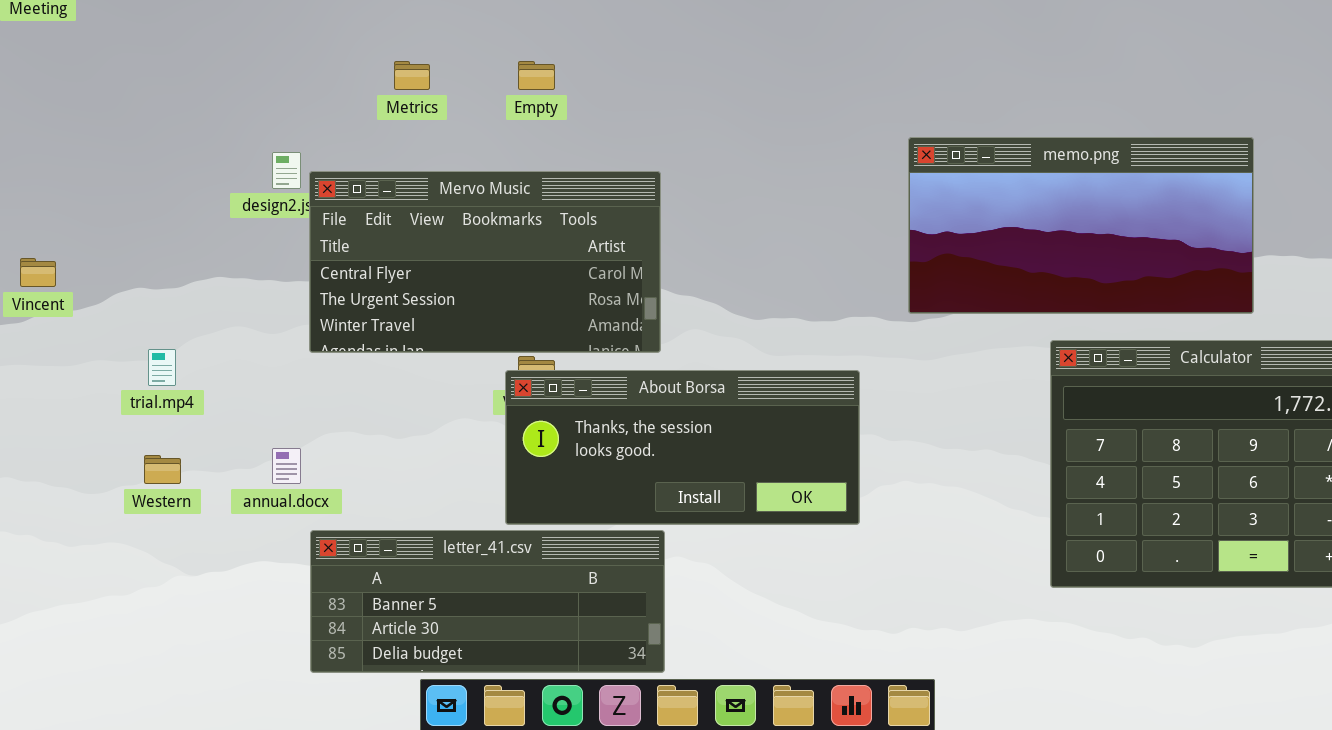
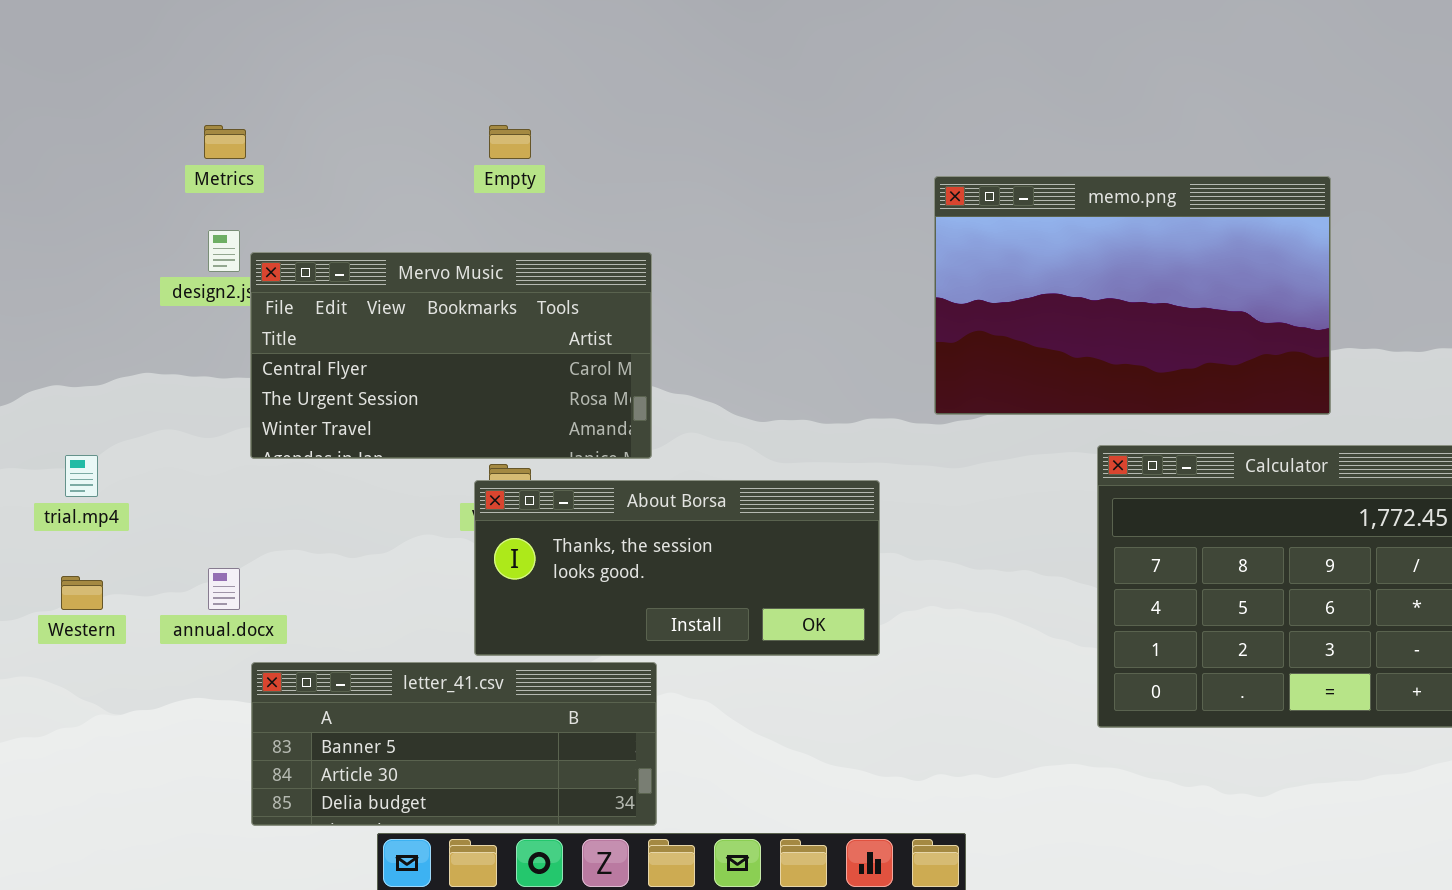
Metrics: [394,61,430,90] -> [204,125,246,159], moved
memo.png: [908,137,1254,314] -> [934,176,1331,415], resized

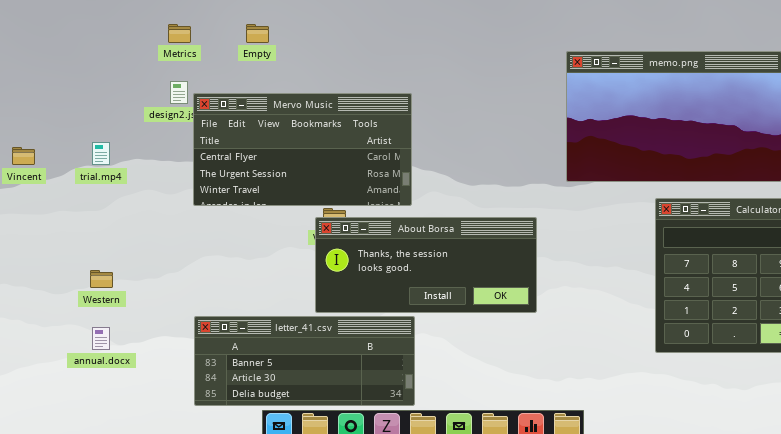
Empty: [489,125,531,159] -> [246,24,269,43], moved
trial.mp4: [65,455,98,497] -> [92,142,110,165], moved
annual.docx: [208,568,240,610] -> [92,327,110,350], moved

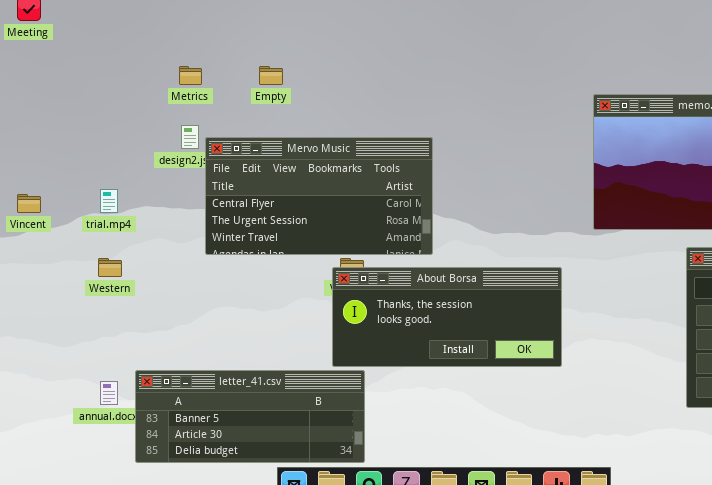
Western: [90,270,113,288] -> [98,258,122,277], moved
letter_41.csv: [194,316,415,406] -> [135,370,365,463], moved

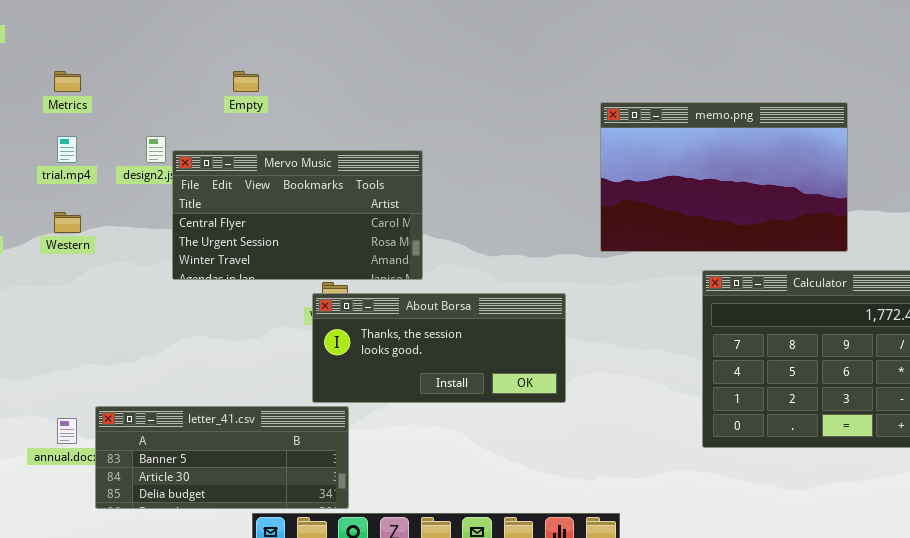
Metrics: [179,66,202,85] -> [54,71,81,92], moved
trial.mp4: [100,189,118,213] -> [57,136,77,163], moved
Western: [98,258,122,277] -> [54,212,81,233], moved

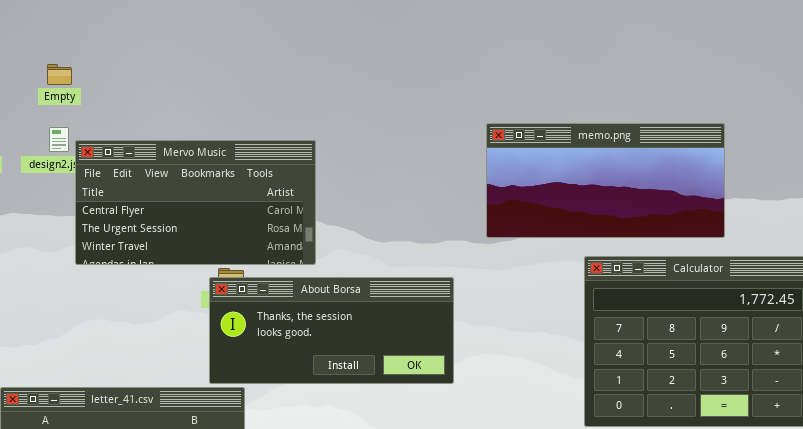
Empty: [233,71,259,92] -> [47,64,72,85], moved
memo.png: [600,102,848,252] -> [486,123,725,238], resized

